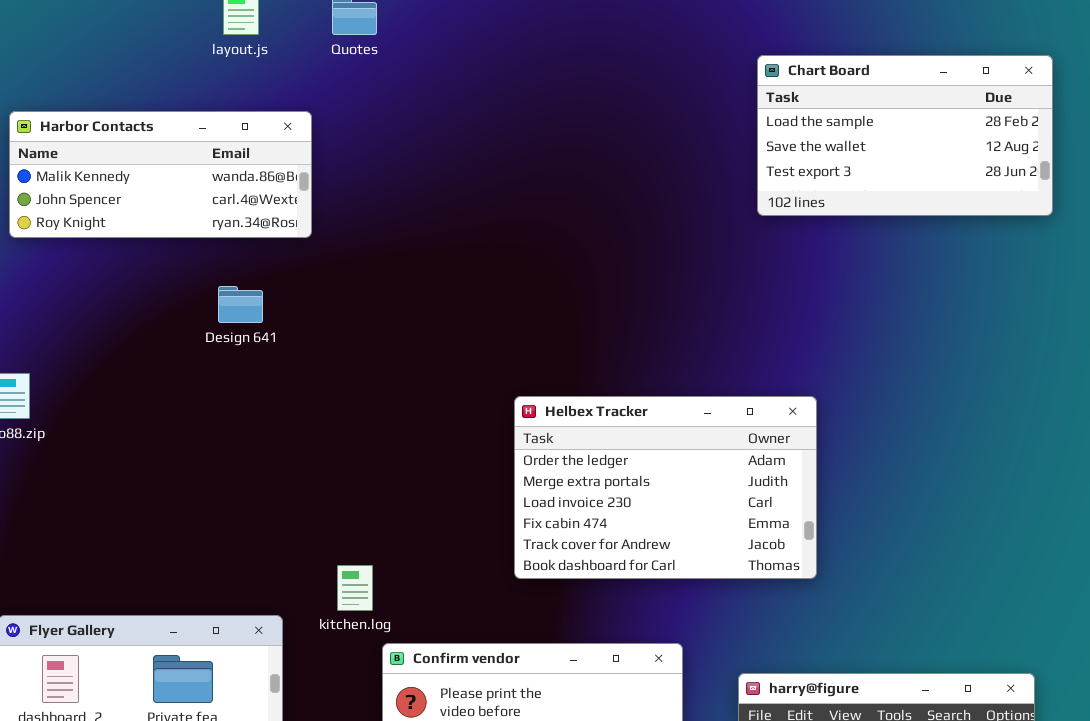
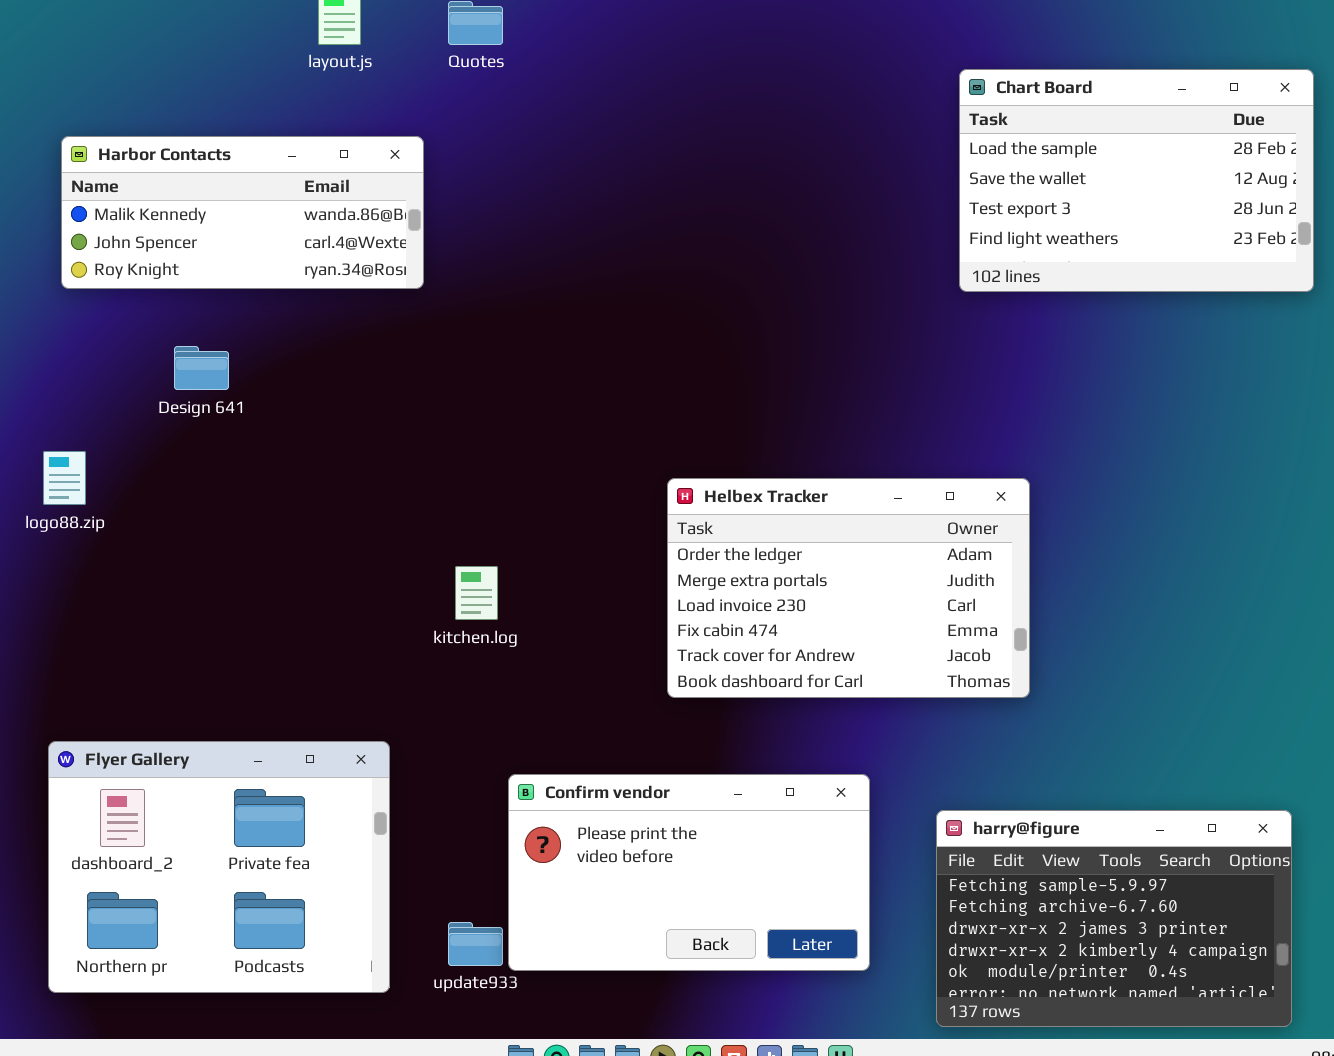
Chart Board: [757,55,1053,216] -> [959,69,1314,292], resized
Design 641: [218,286,263,323] -> [174,346,229,390], moved
kitchen.log: [337,565,373,611] -> [455,566,498,620], moved

